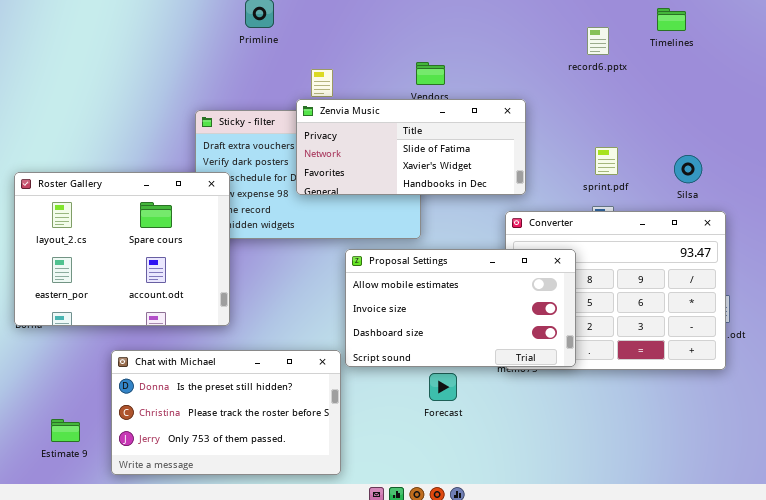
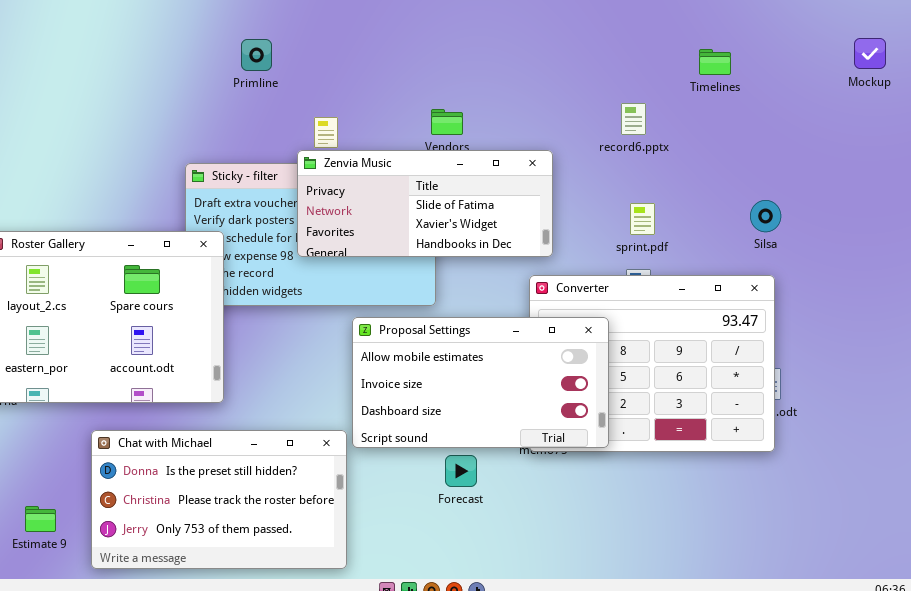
record6.pptx: [587,27,609,55] -> [621,103,646,135], moved
Silsa: [674,155,702,183] -> [750,200,781,232], moved

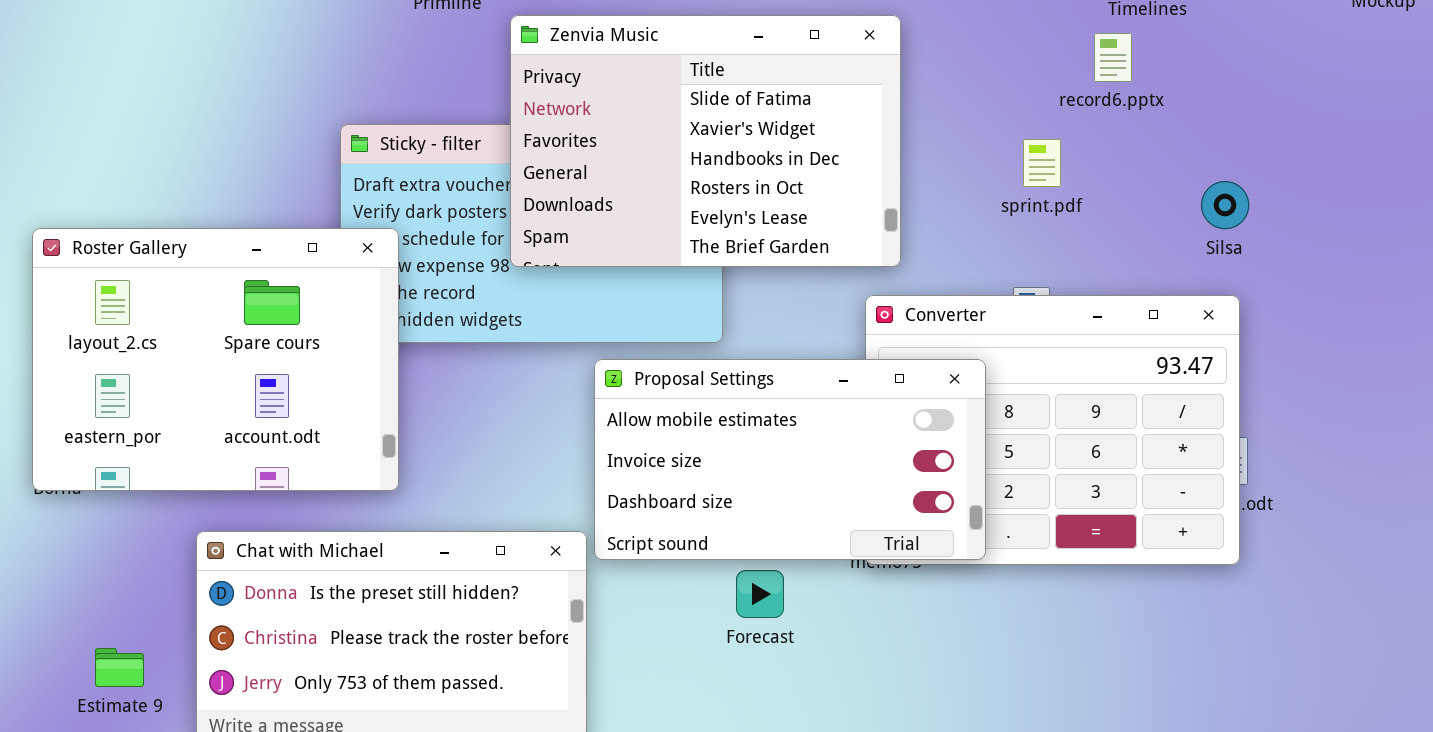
record6.pptx: [621,103,646,135] -> [1094,33,1132,82], moved
Zenvia Music: [297,150,553,257] -> [510,15,901,267], resized
sprint.pdf: [630,203,655,235] -> [1023,139,1061,187], moved

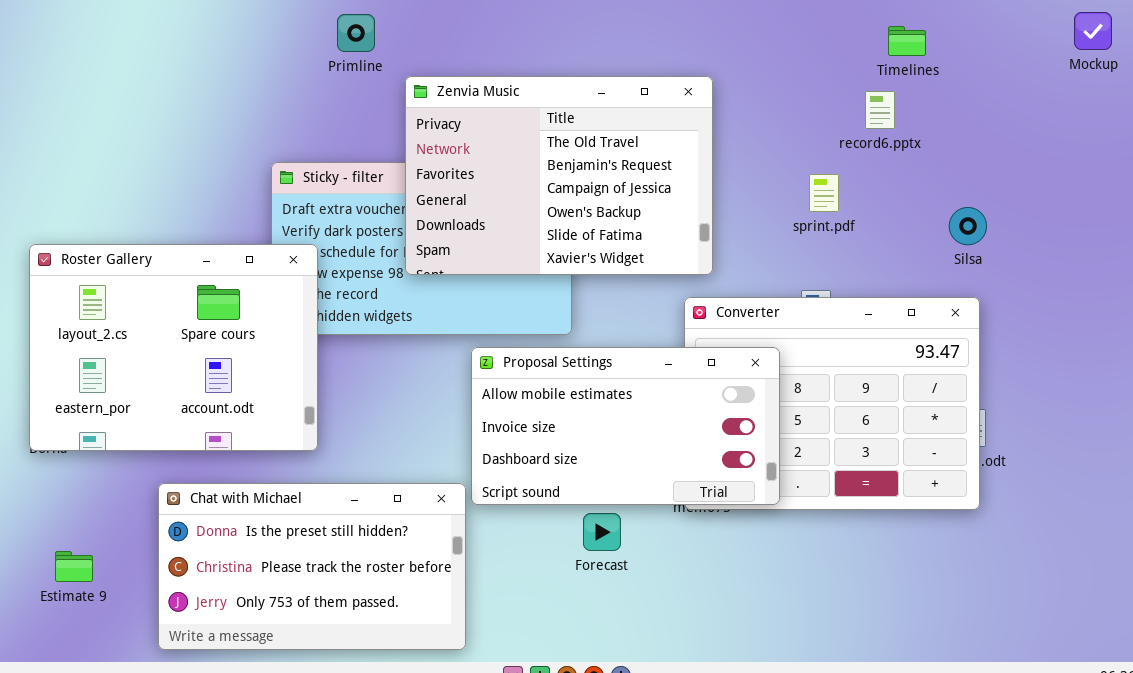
Zenvia Music: [510,15,901,267] -> [405,76,713,275], scrolled up 4 rows
Estimate 9: [95,648,144,687] -> [55,551,93,582], moved

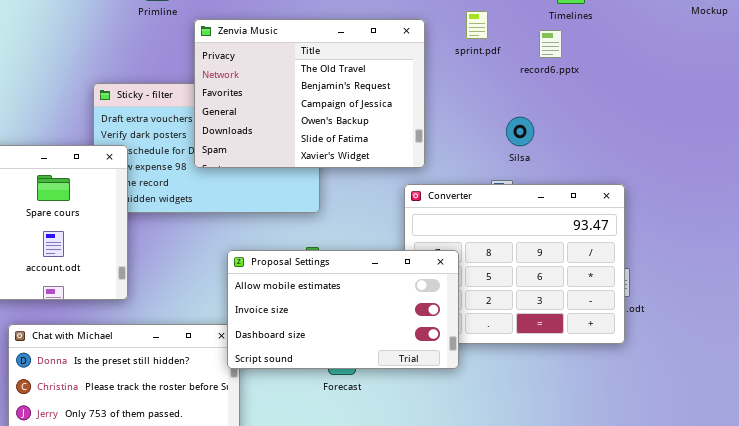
sprint.pdf: [809,174,839,212] -> [466,11,488,39], moved
Silsa: [949,207,987,245] -> [506,117,534,146], moved
Proposal Settings: [471,347,780,505] -> [227,250,459,369], moved

